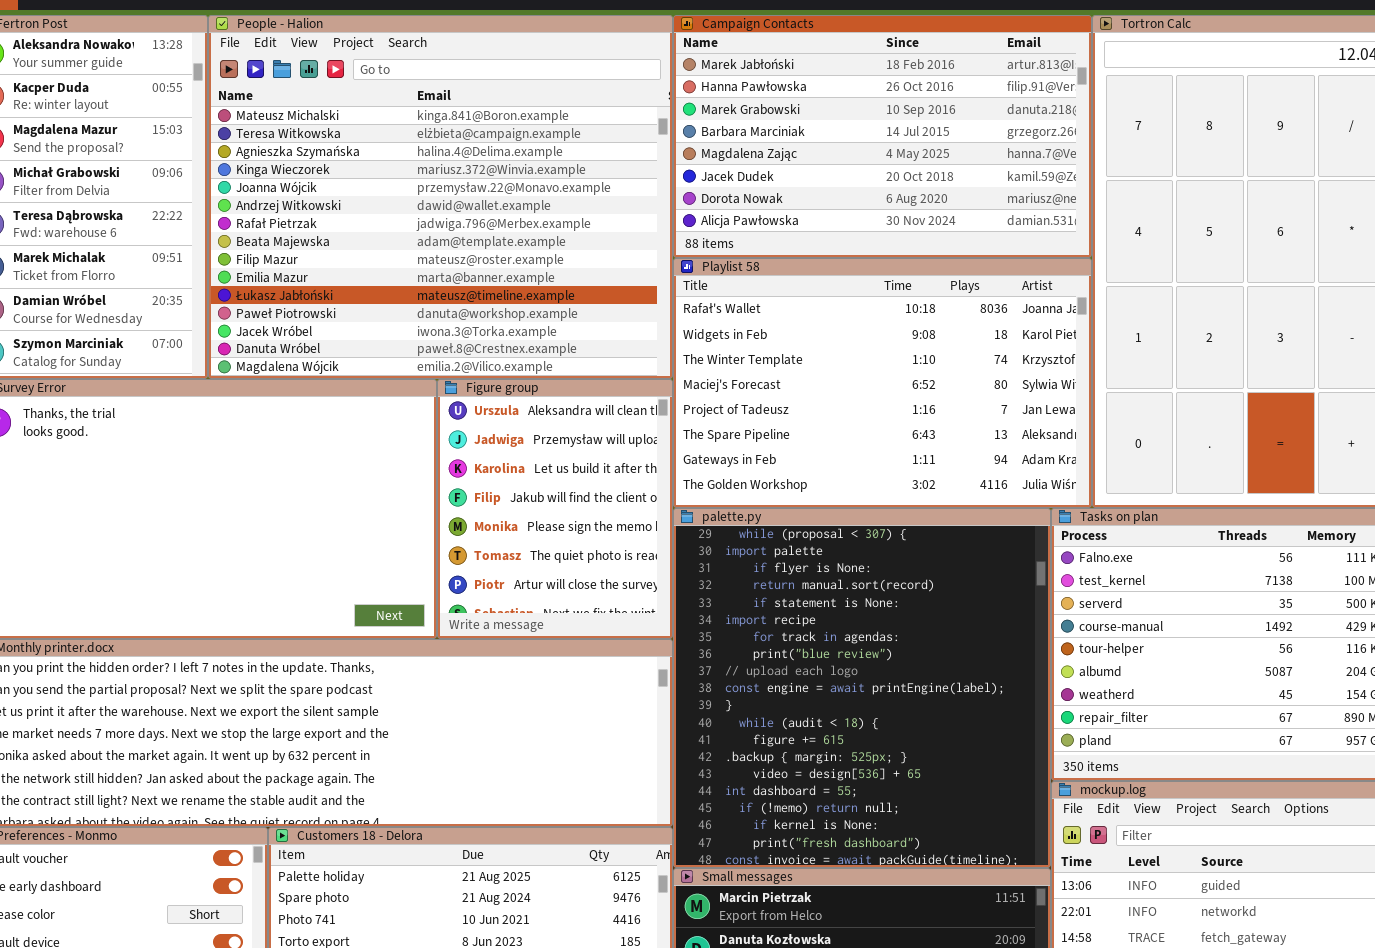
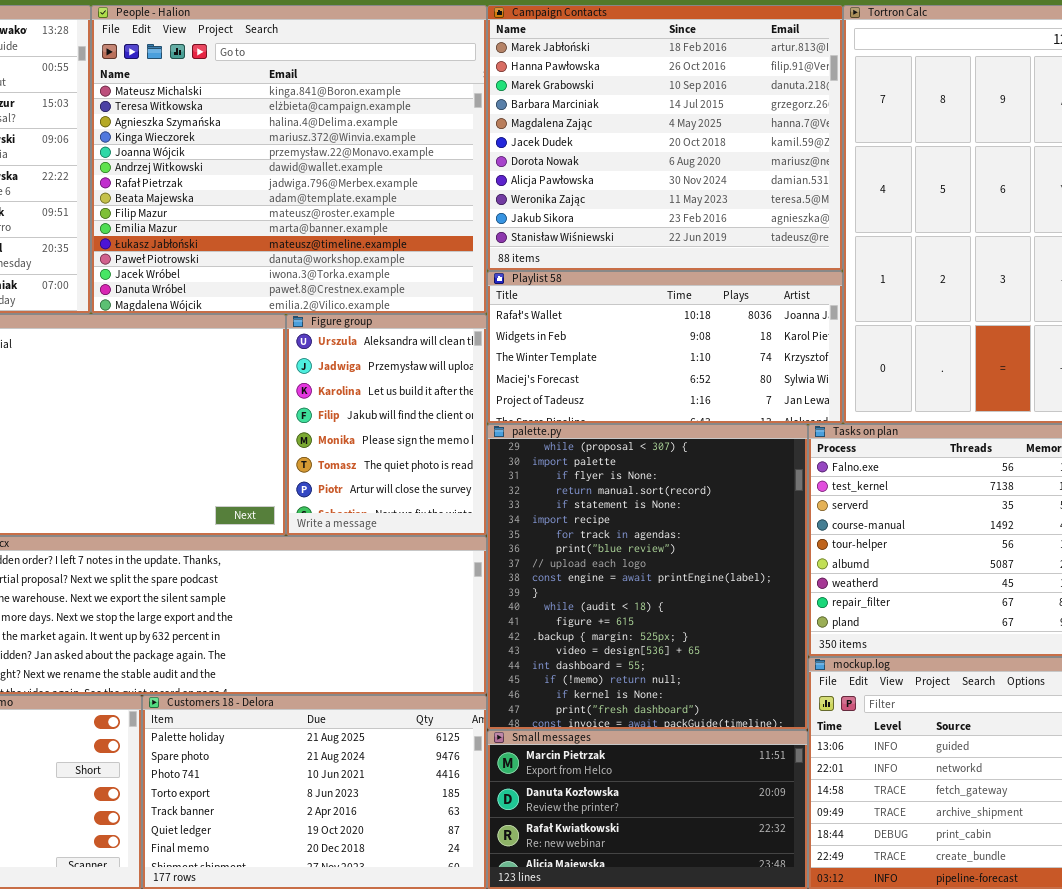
Campaign Contacts: [673,15,1092,258] -> [487,5,843,271], resized
Playlist 58: [673,258,1092,508] -> [487,271,843,424], resized

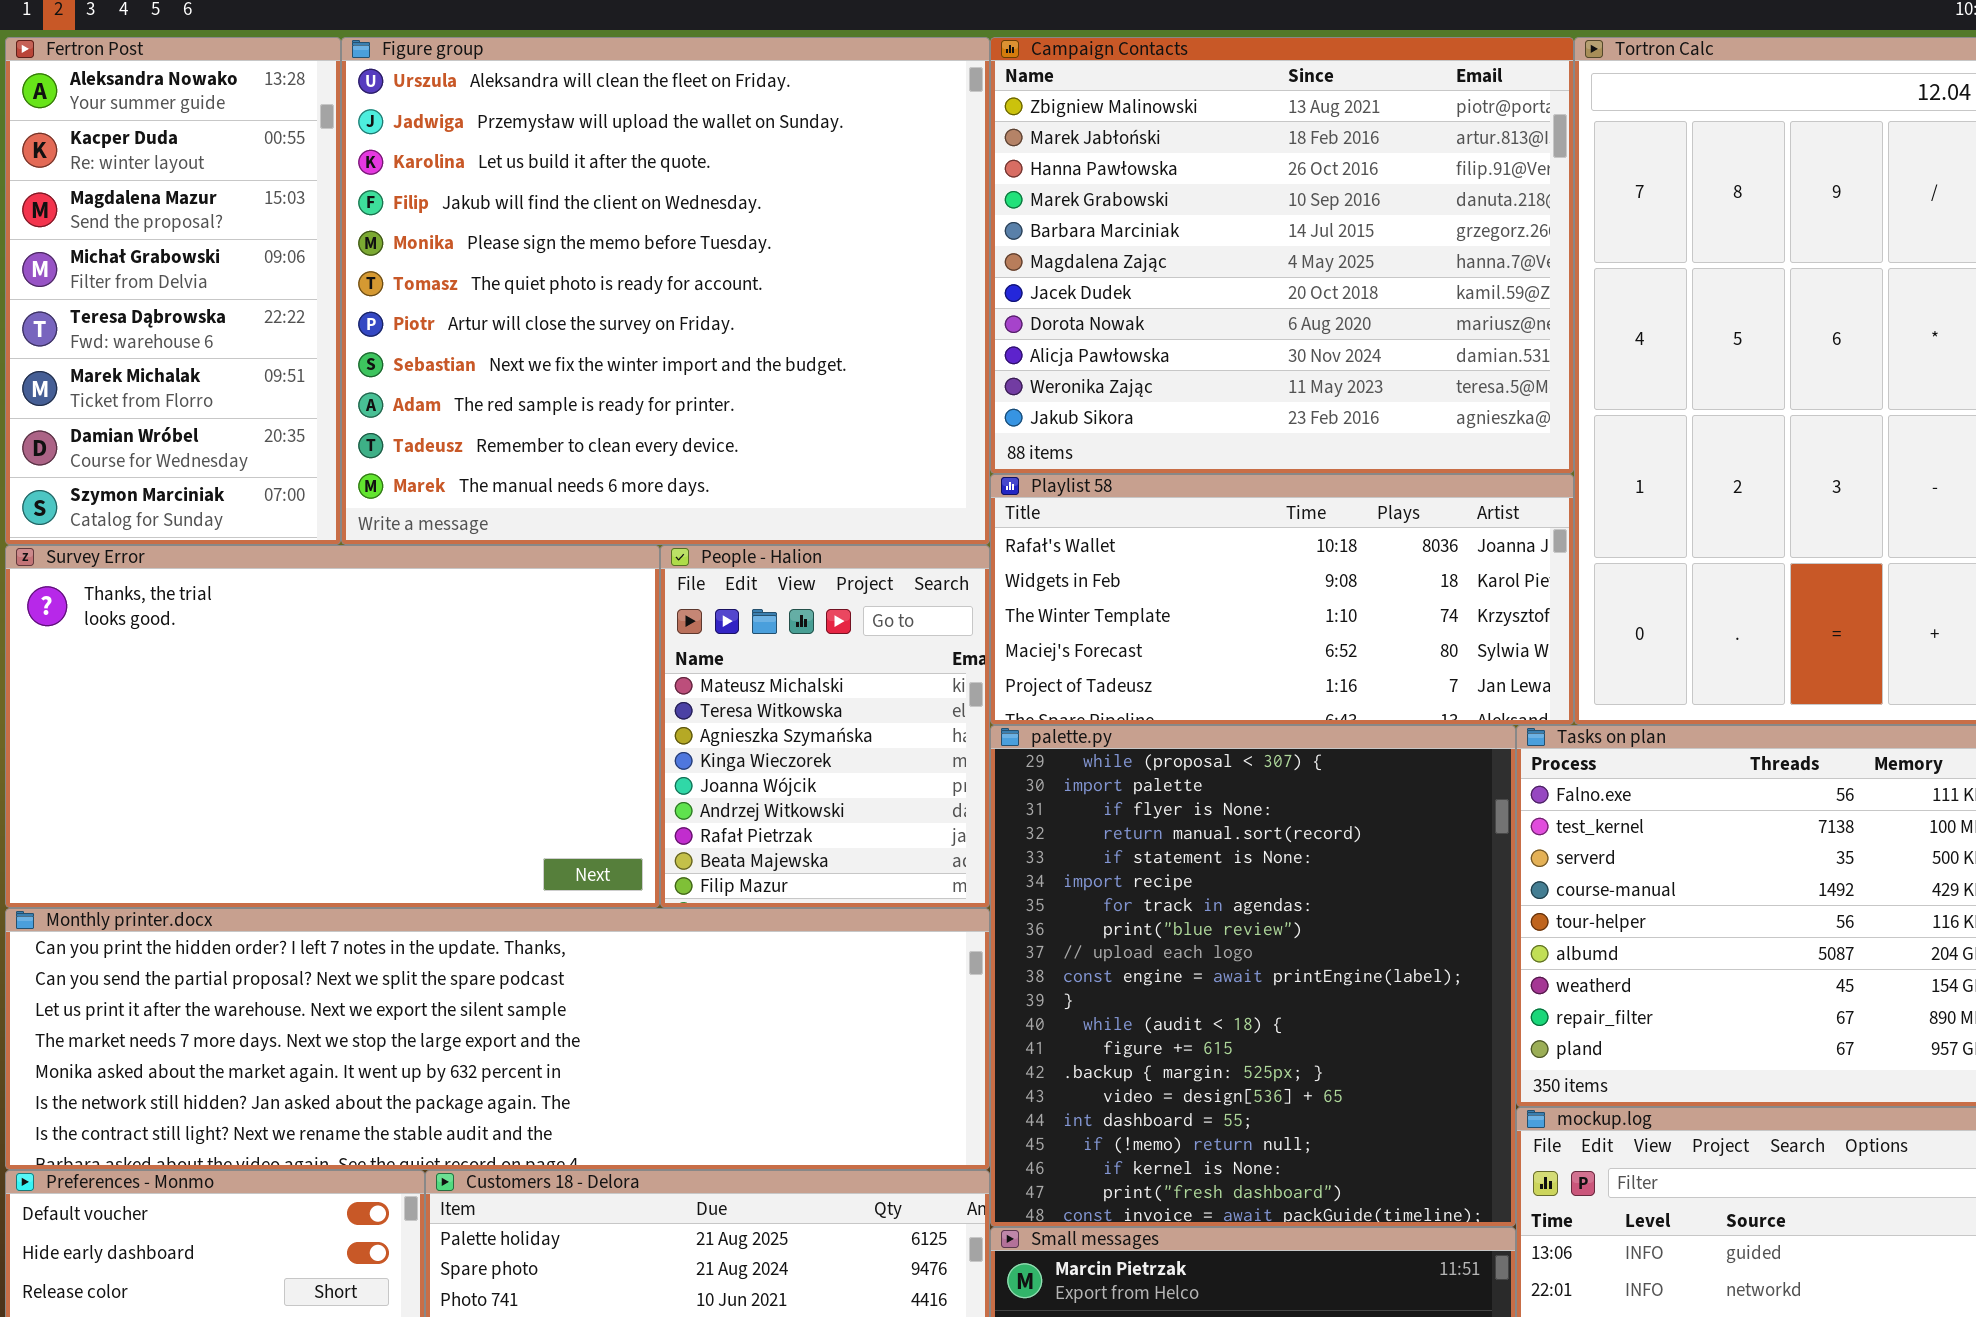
People - Halion: [91,5,487,314] -> [660,545,990,908], moved, resized
Campaign Contacts: [487,5,843,271] -> [990,37,1574,474], scrolled up 1 row
Figure group: [286,314,487,536] -> [341,37,990,545], moved, resized

